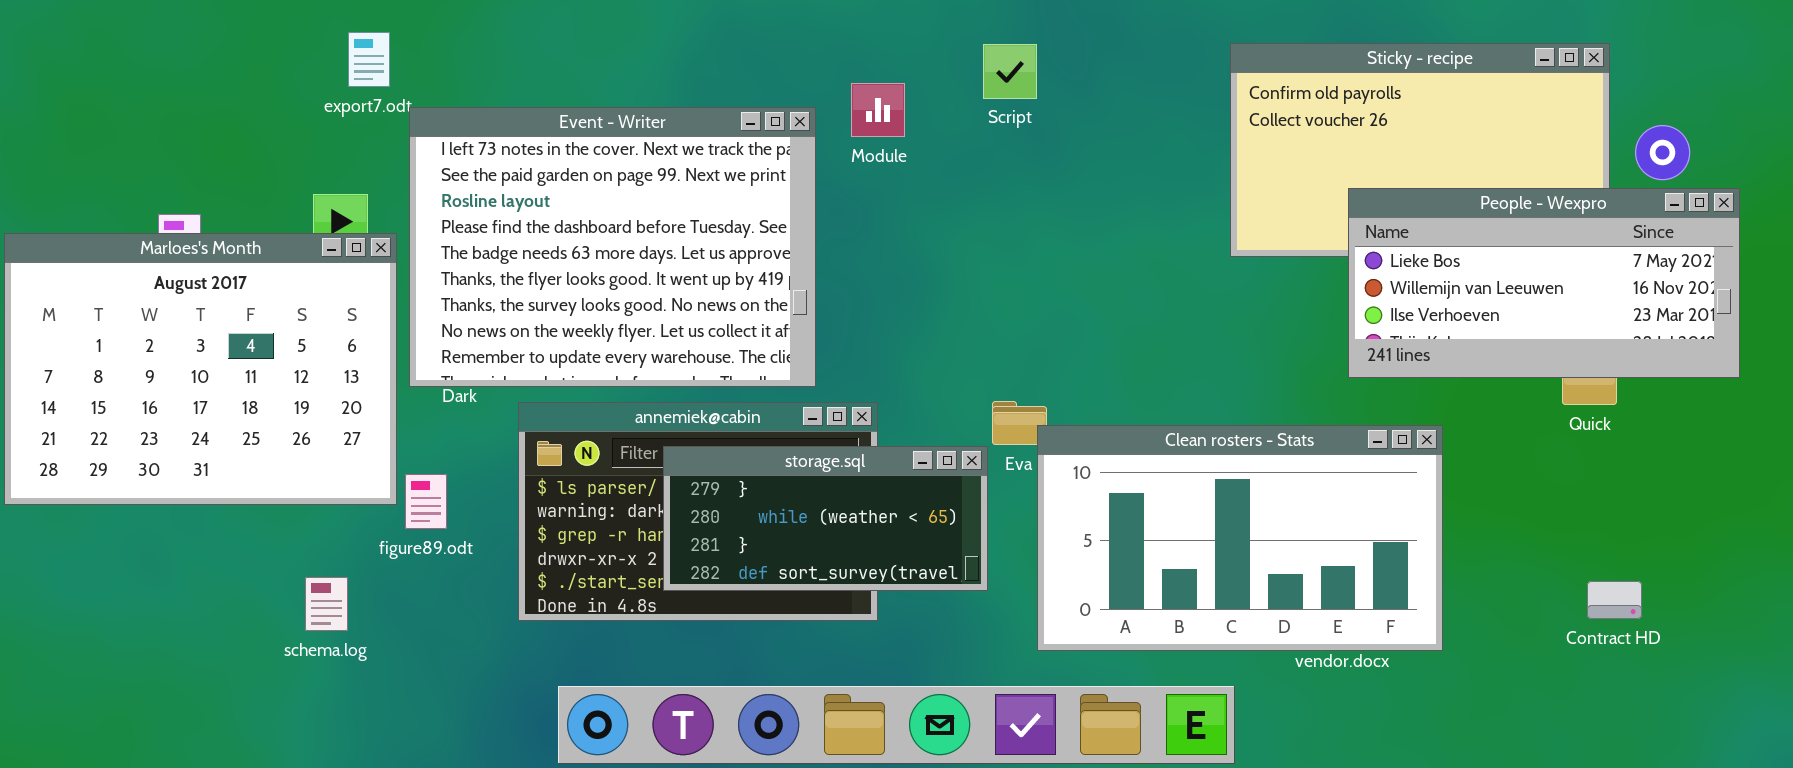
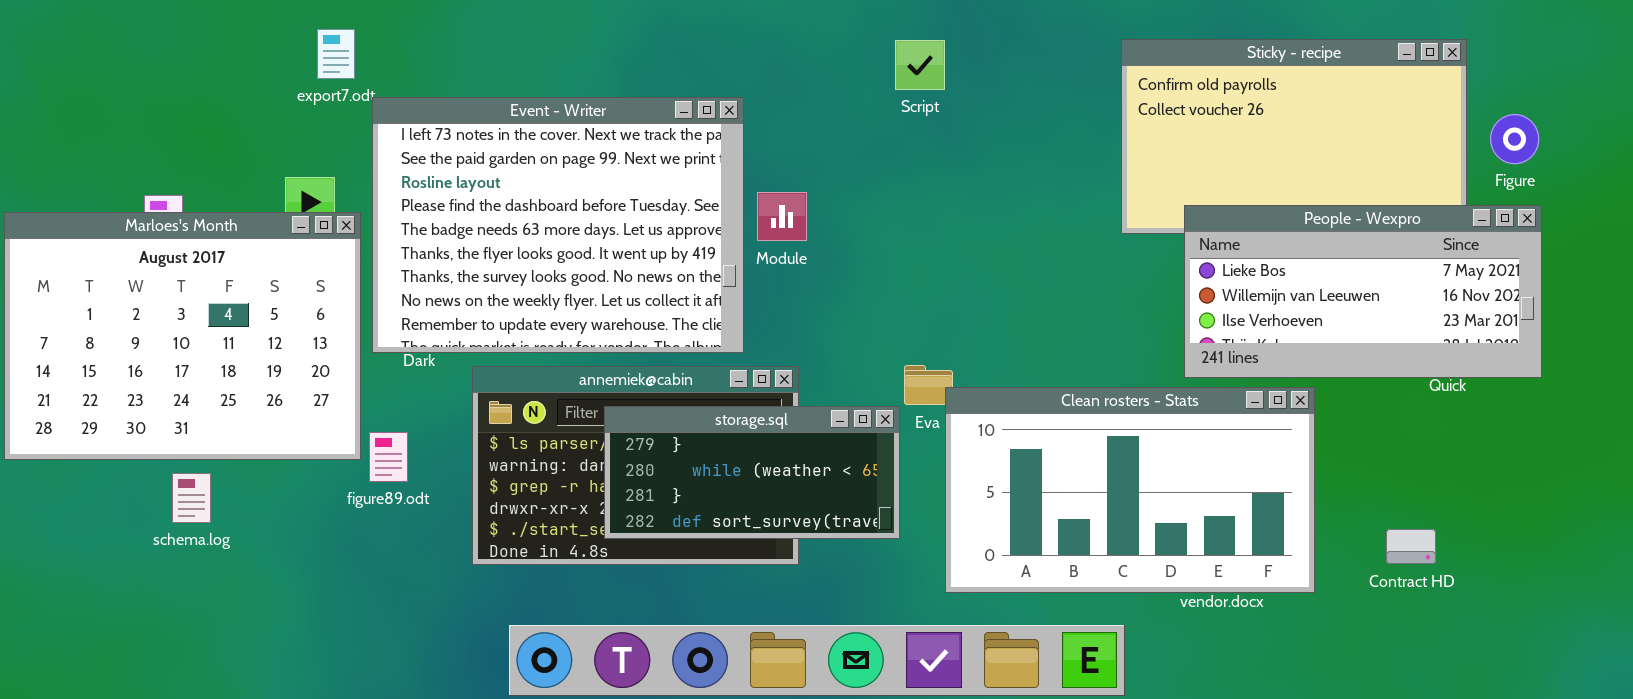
Module: [851,83,905,137] -> [757,192,807,241], moved
People - Wexpro: [1348,188,1740,378] -> [1184,205,1542,378], moved
schema.log: [305,577,348,631] -> [172,473,211,523], moved
Contract HD: [1587,581,1642,619] -> [1386,529,1436,564], moved

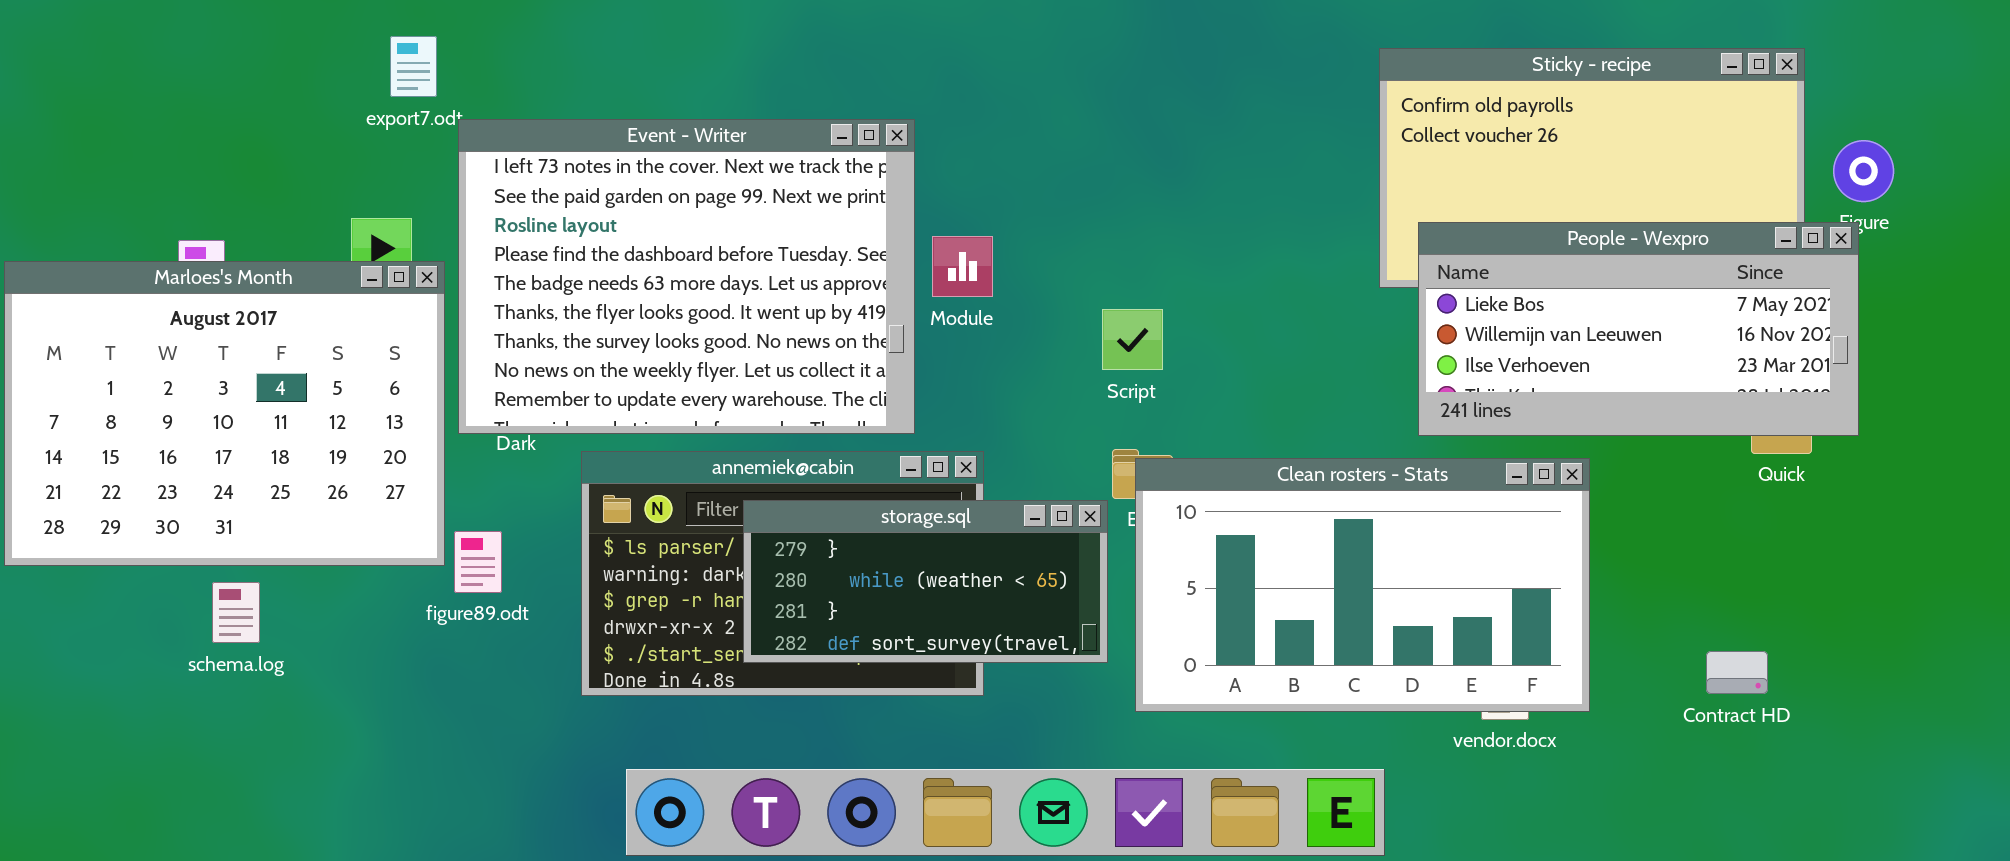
Script: [895,40,945,90] -> [1102,309,1163,370], moved
People - Wexpro: [1184,205,1542,378] -> [1418,222,1859,436], moved
Clean rosters - Stats: [945,387,1315,593] -> [1135,458,1590,712], moved

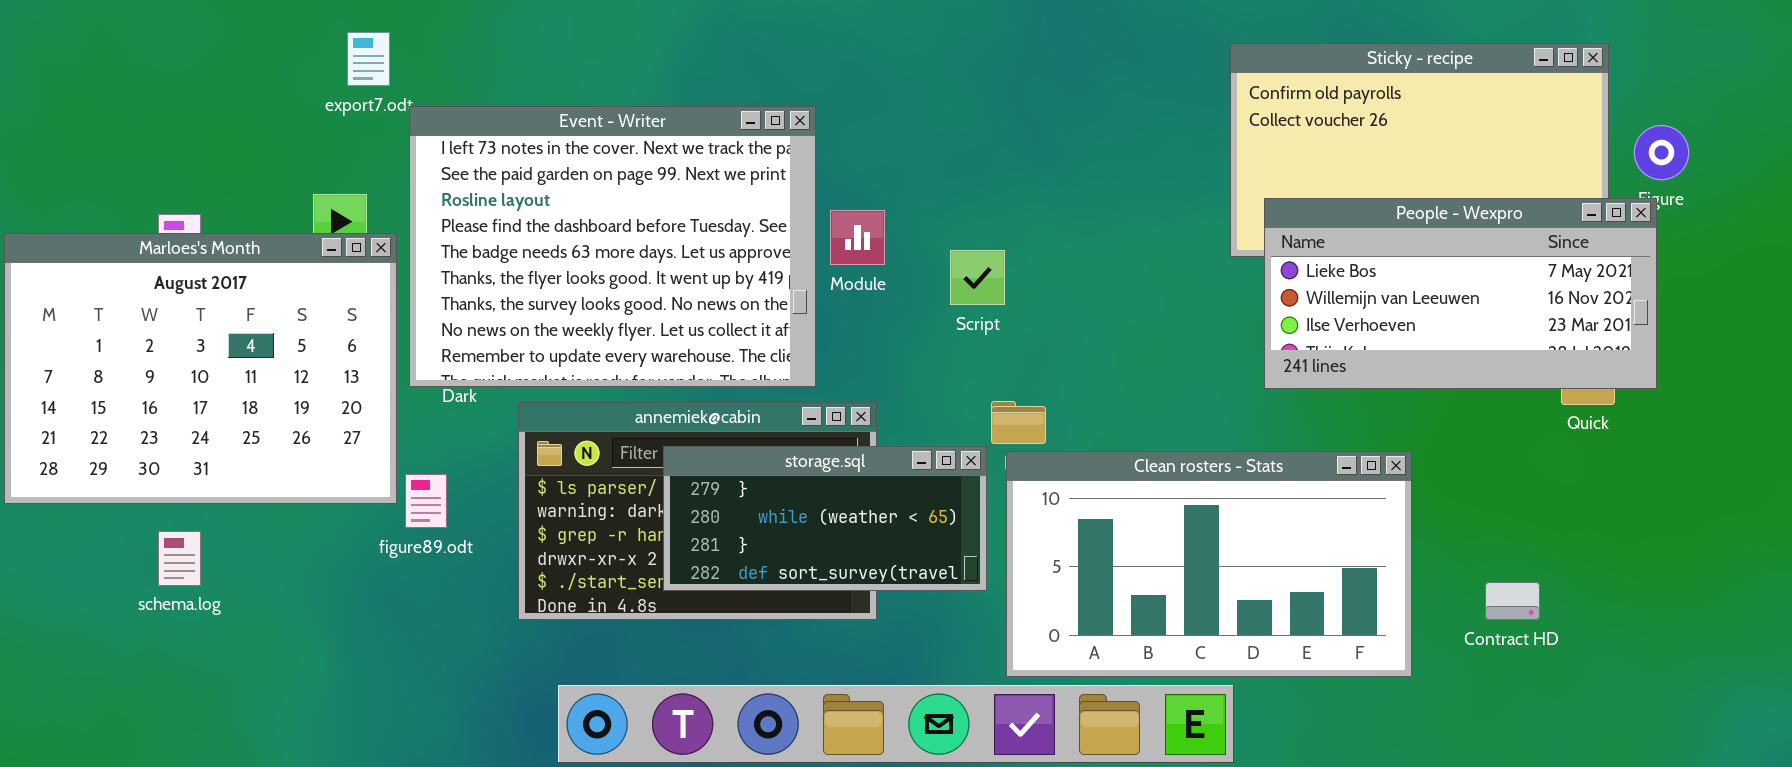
Script: [1102,309,1163,370] -> [950,250,1005,305], moved
Clean rosters - Stats: [1135,458,1590,712] -> [1006,451,1412,677], moved
schema.log: [212,582,260,643] -> [158,531,201,586], moved
Contract HD: [1706,651,1768,694] -> [1485,582,1540,620], moved

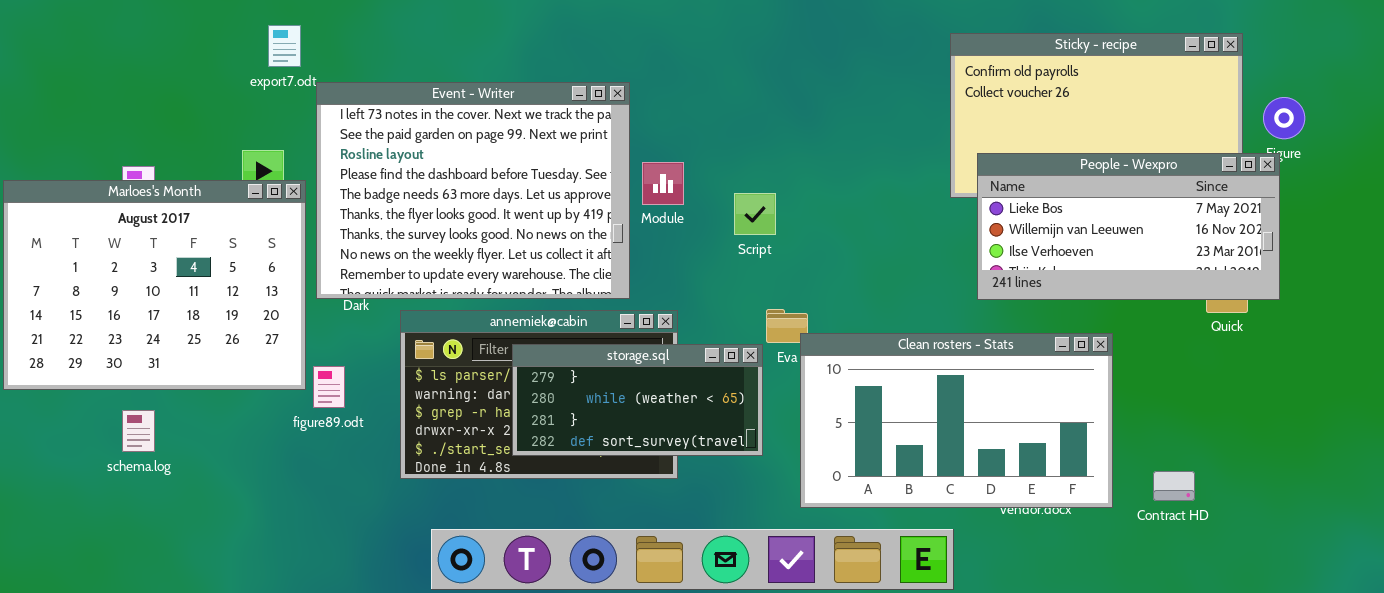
Clean rosters - Stats: [1006,451,1412,677] -> [800,333,1113,508], moved
Contract HD: [1485,582,1540,620] -> [1153,471,1195,501], moved

